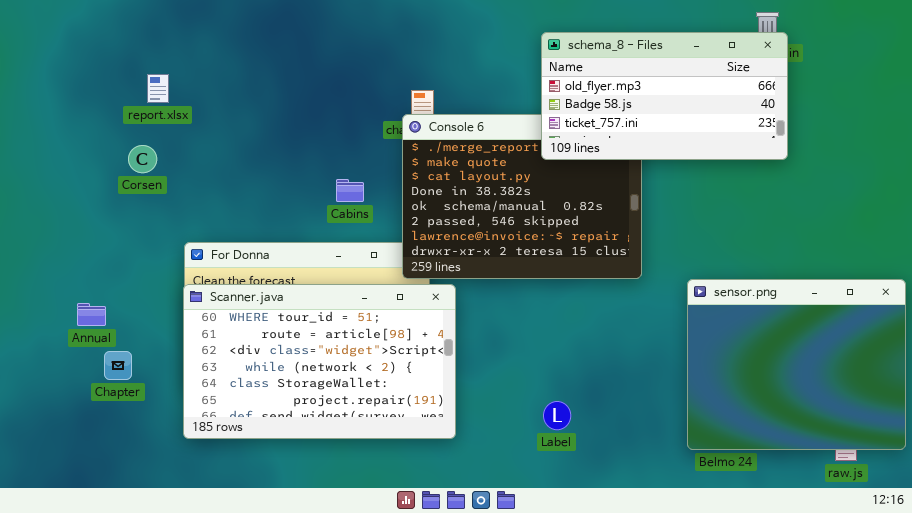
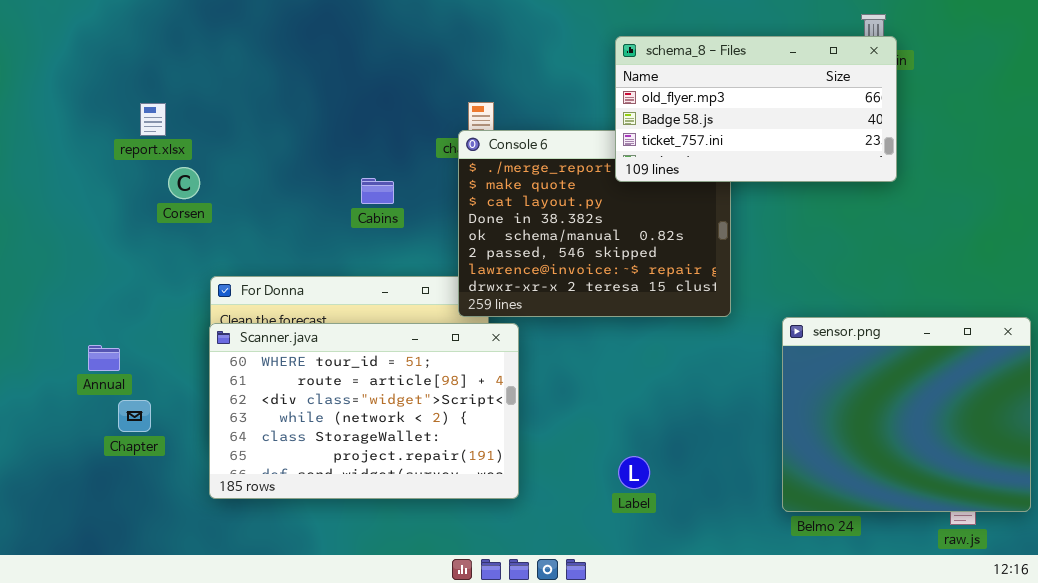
report.xlsx: [147,74,169,103] -> [140,103,166,136], moved
Corsen: [128,145,157,173] -> [168,167,200,199], moved
Cabins: [336,179,364,202] -> [361,178,394,204], moved

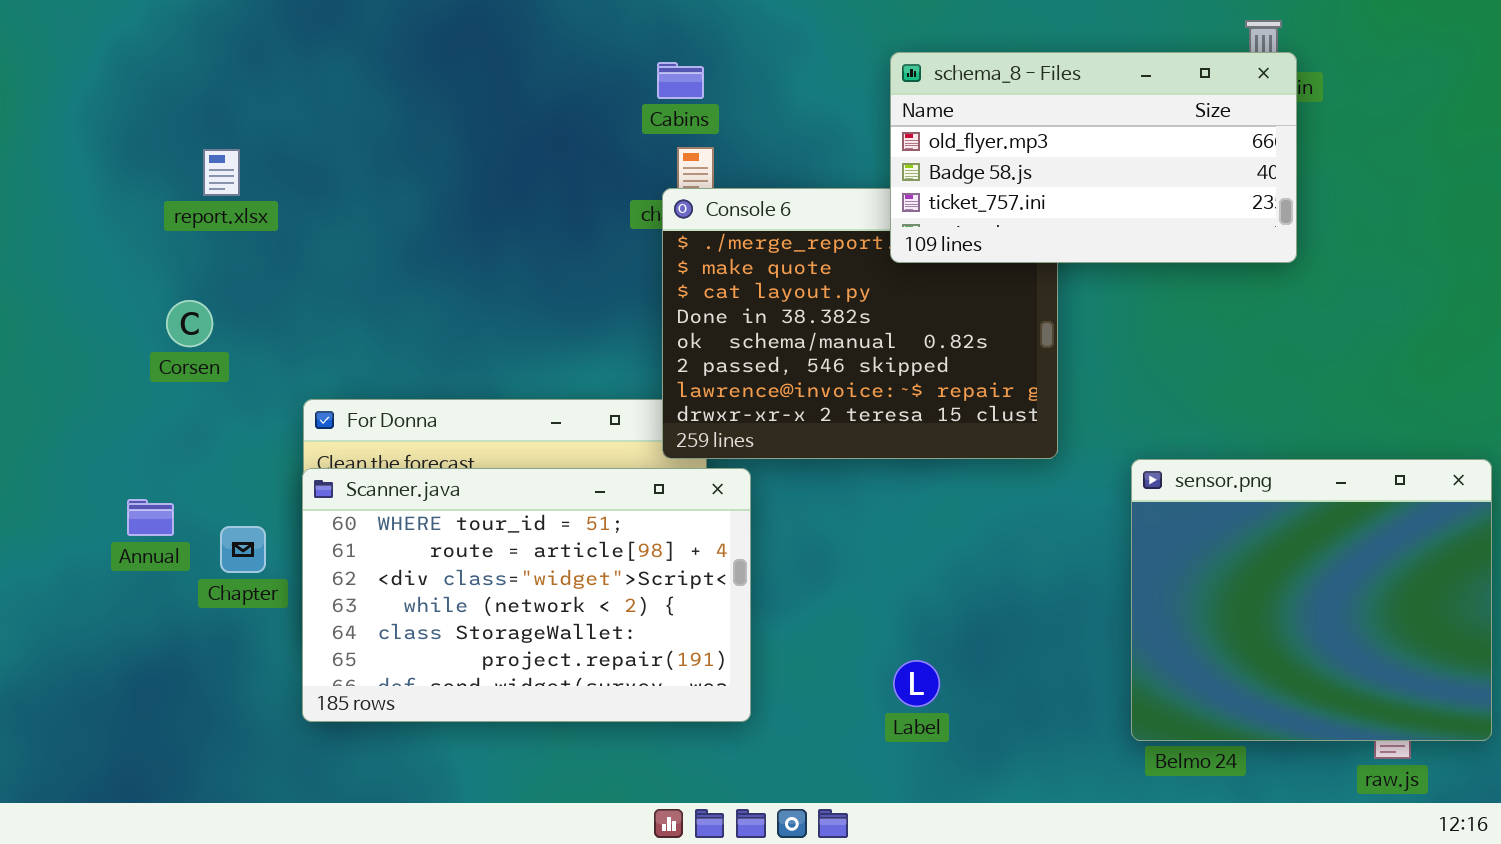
Corsen: [168,167,200,199] -> [166,300,213,347], moved
Cabins: [361,178,394,204] -> [657,62,704,99], moved
Chapter: [118,400,151,432] -> [220,526,266,573], moved

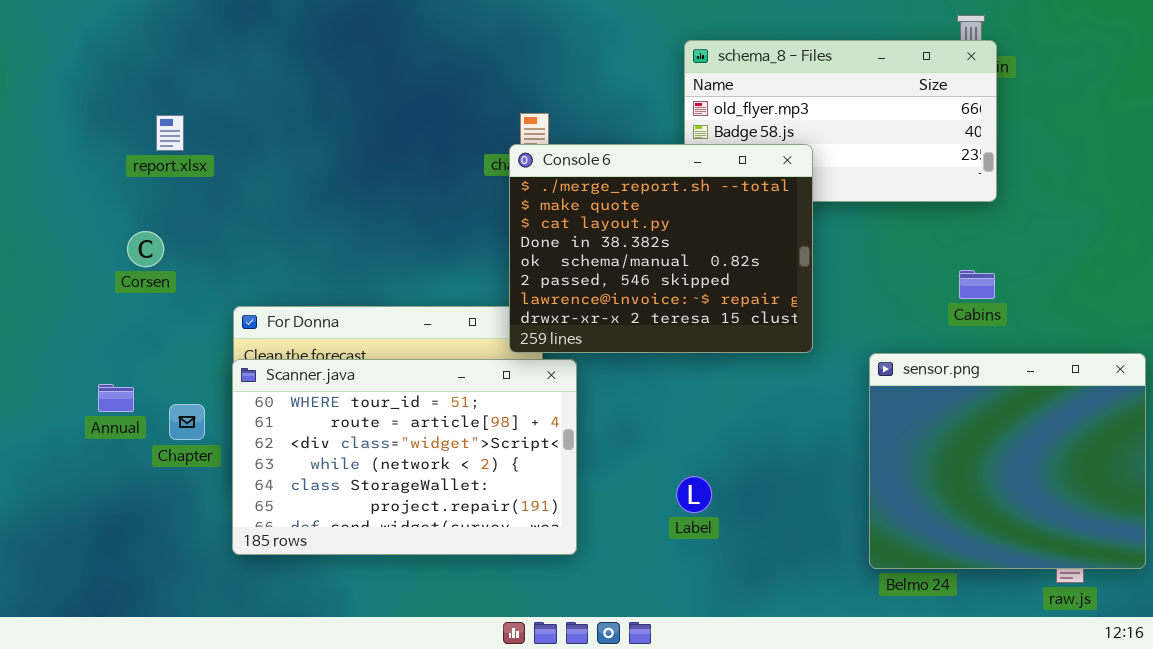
Cabins: [657,62,704,99] -> [959,270,995,299], moved
Console 6: [662,188,1058,459] -> [509,144,813,353], raised
Label: [893,660,940,707] -> [676,476,712,513], moved

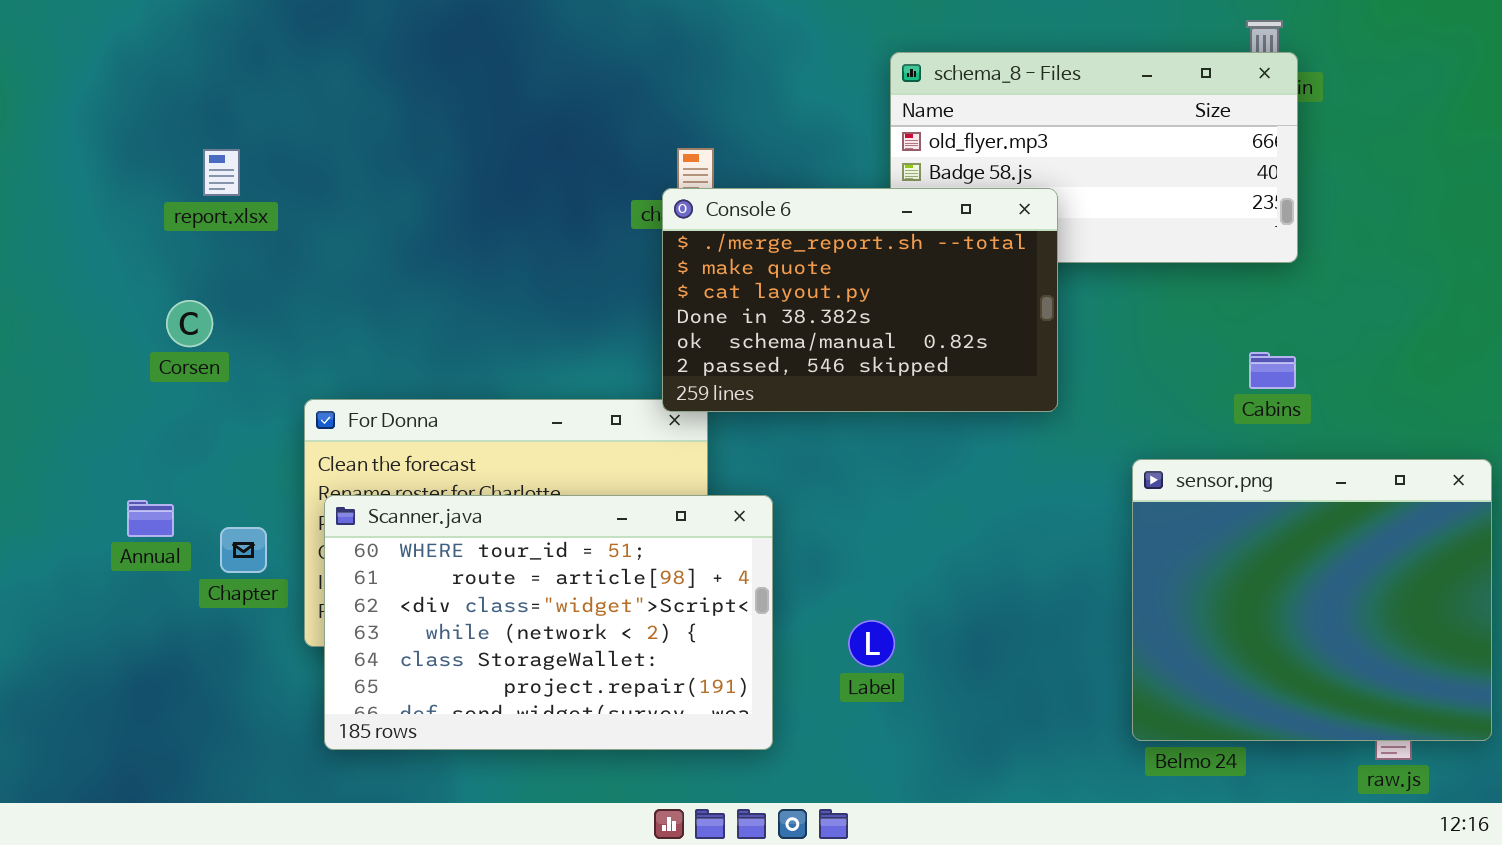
Console 6: [509,144,813,353] -> [662,188,1058,412], resized
Scanner.java: [232,359,577,555] -> [324,495,773,750], moved
Label: [676,476,712,513] -> [848,620,895,667], moved

